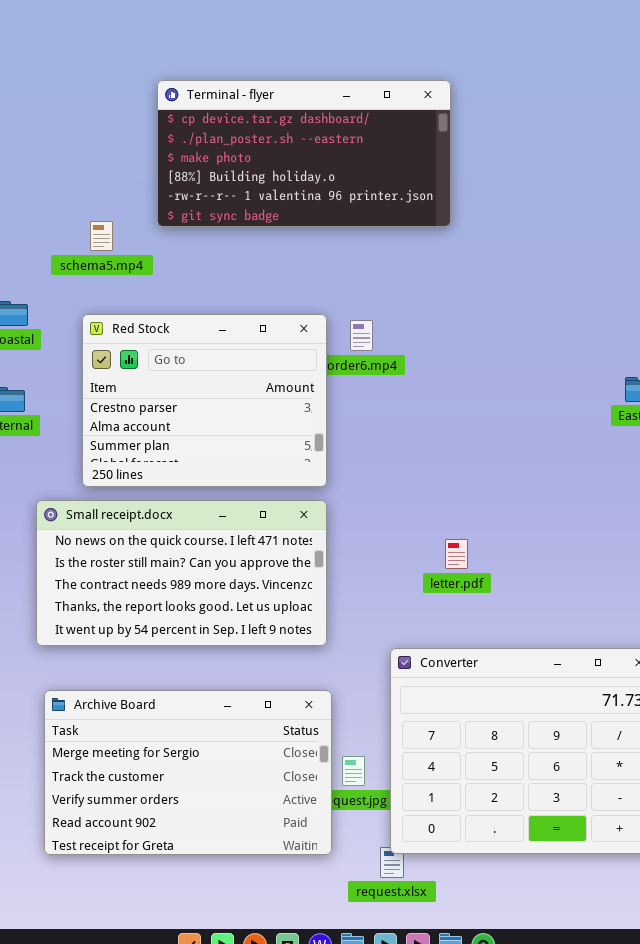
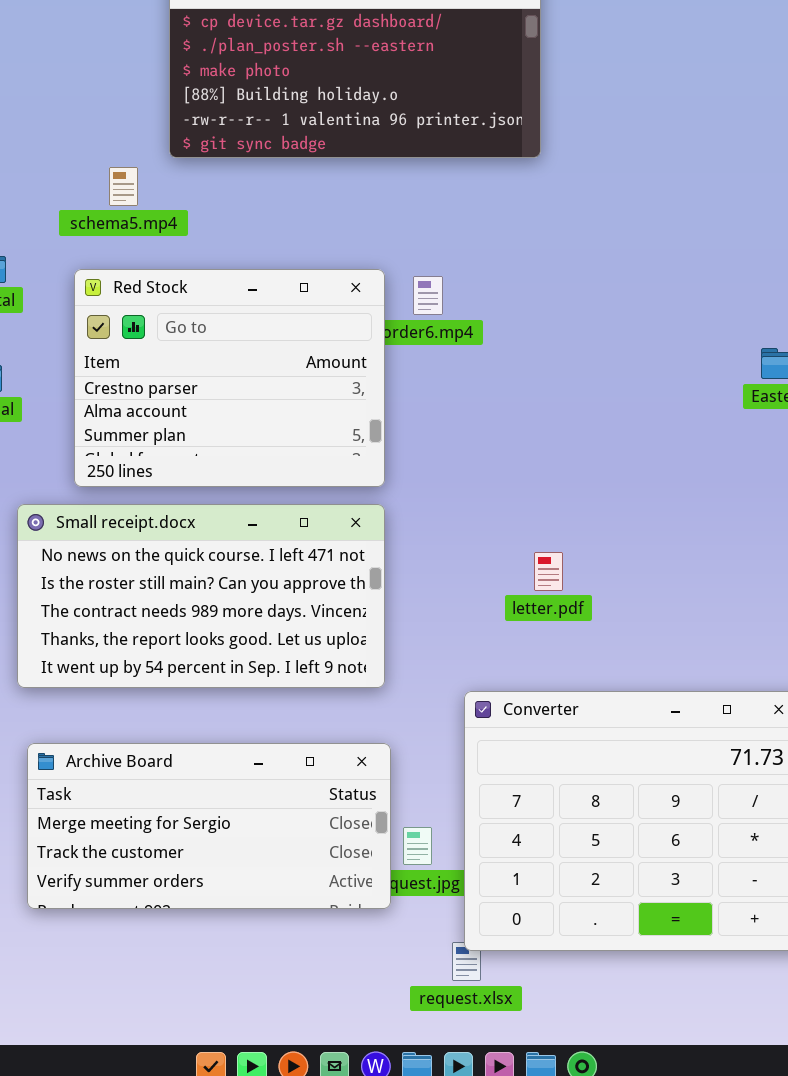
schema5.mp4: [90,221,113,251] -> [109,167,138,206], moved
Archive Board: [44,690,332,855] -> [27,743,391,909], resized

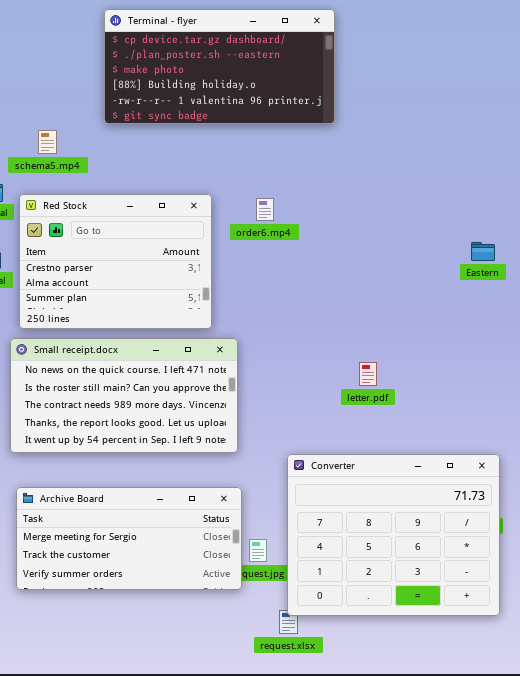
schema5.mp4: [109,167,138,206] -> [38,130,57,154], moved
Red Stock: [74,269,385,487] -> [19,194,212,329], moved
letter.pdf: [534,552,563,591] -> [359,362,377,386], moved

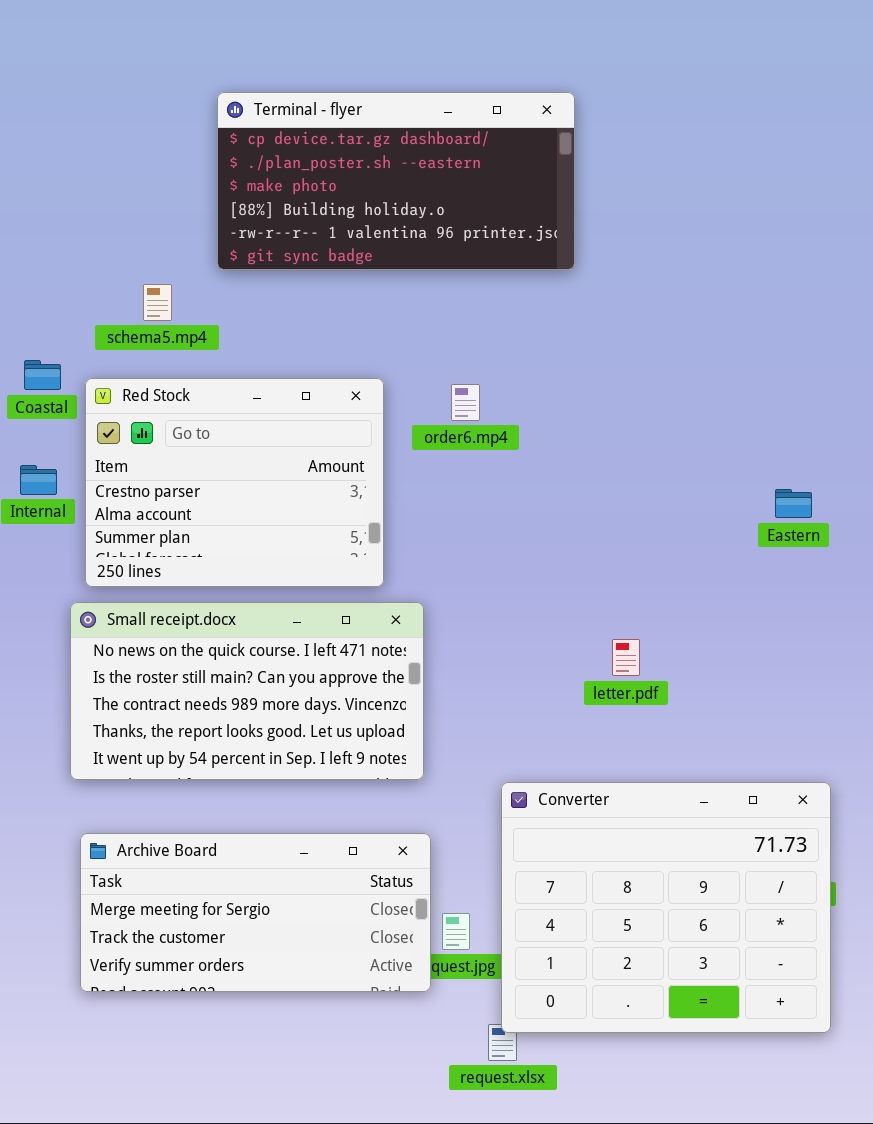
schema5.mp4: [38,130,57,154] -> [143,284,172,321], moved
Eastern: [471,242,495,261] -> [775,489,812,518], moved

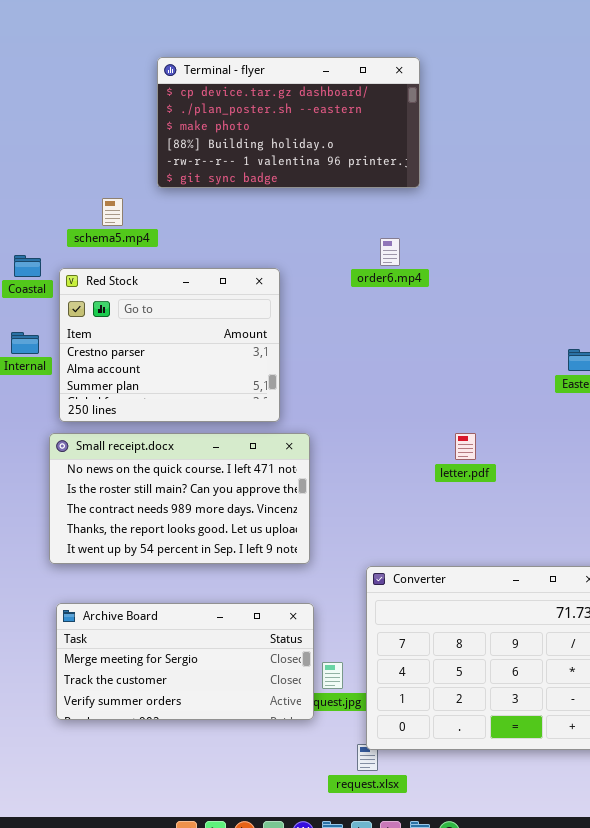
order6.mp4: [451,384,480,421] -> [380,238,400,266], moved
letter.pdf: [612,639,640,676] -> [455,433,476,460], moved

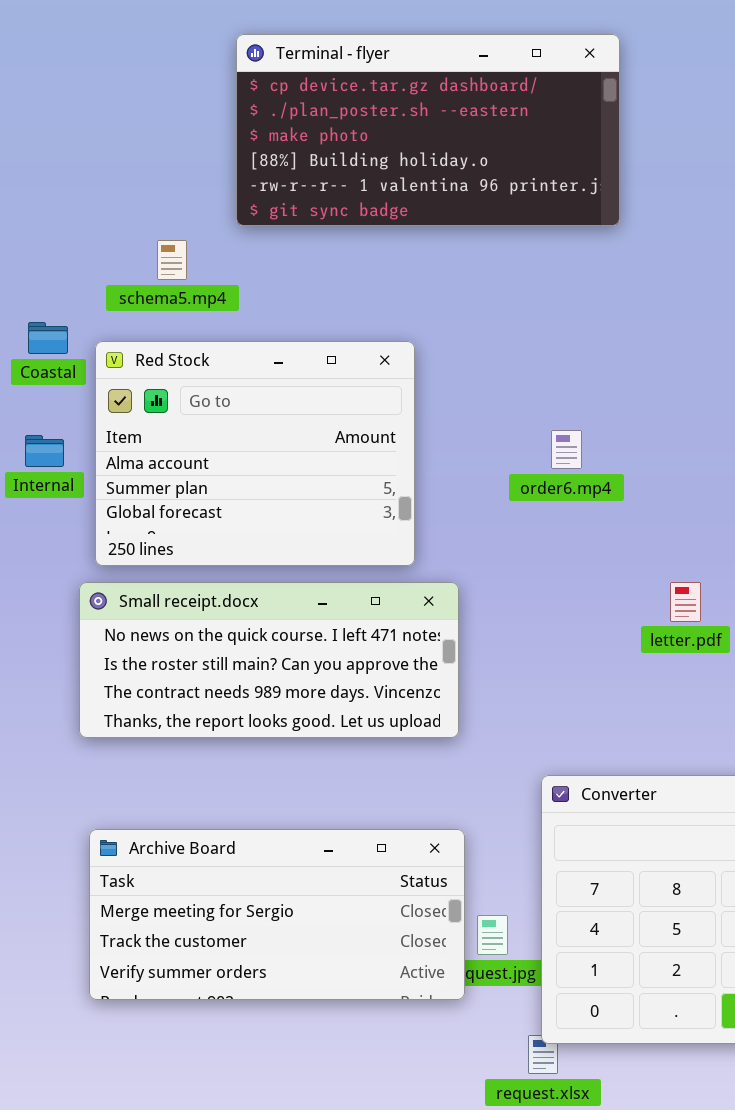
order6.mp4: [380,238,400,266] -> [551,430,582,469], moved
Red Stock: [59,268,280,422] -> [95,341,415,566], scrolled down 1 row
Small receipt.docx: [49,433,310,564] -> [79,582,459,738], resized

